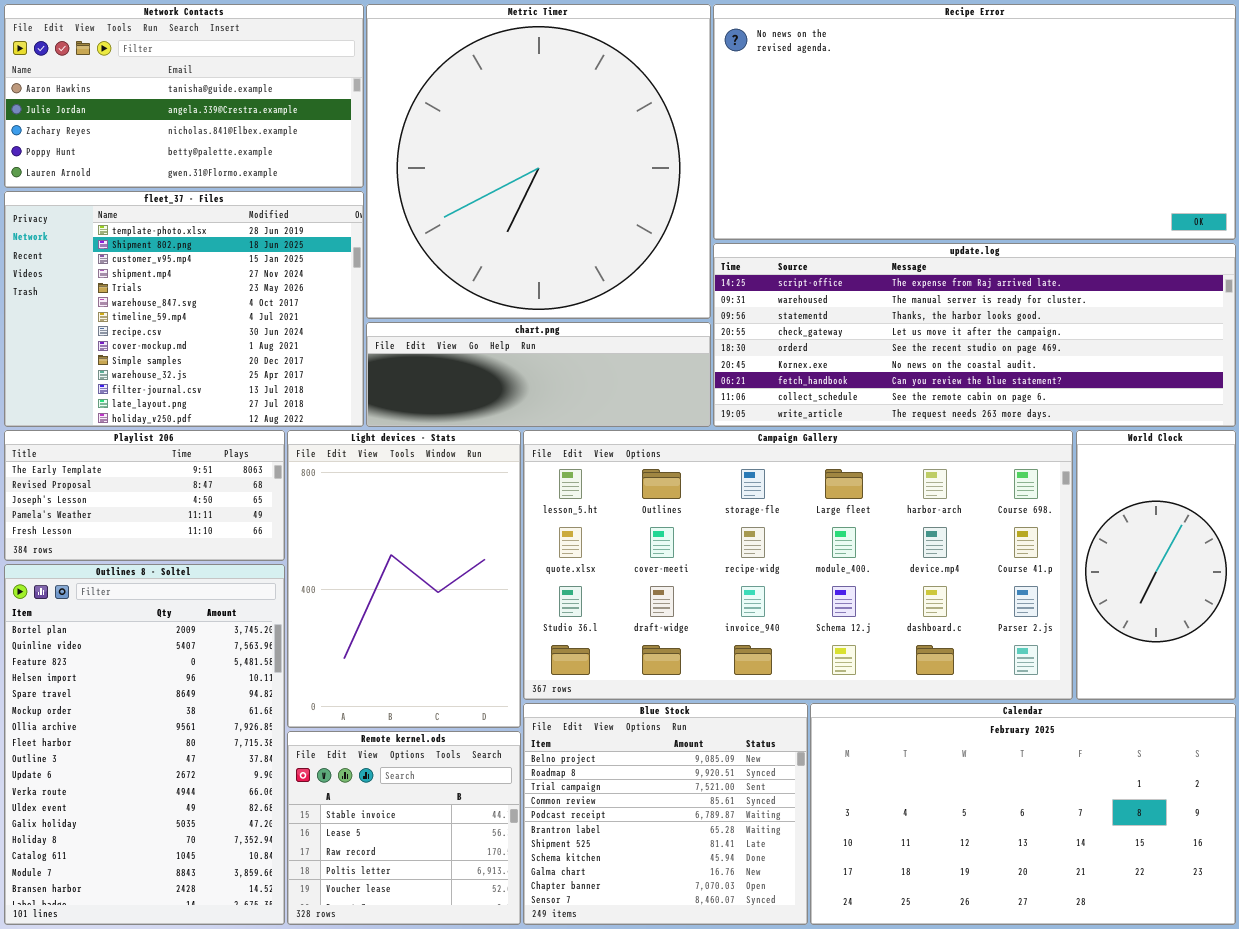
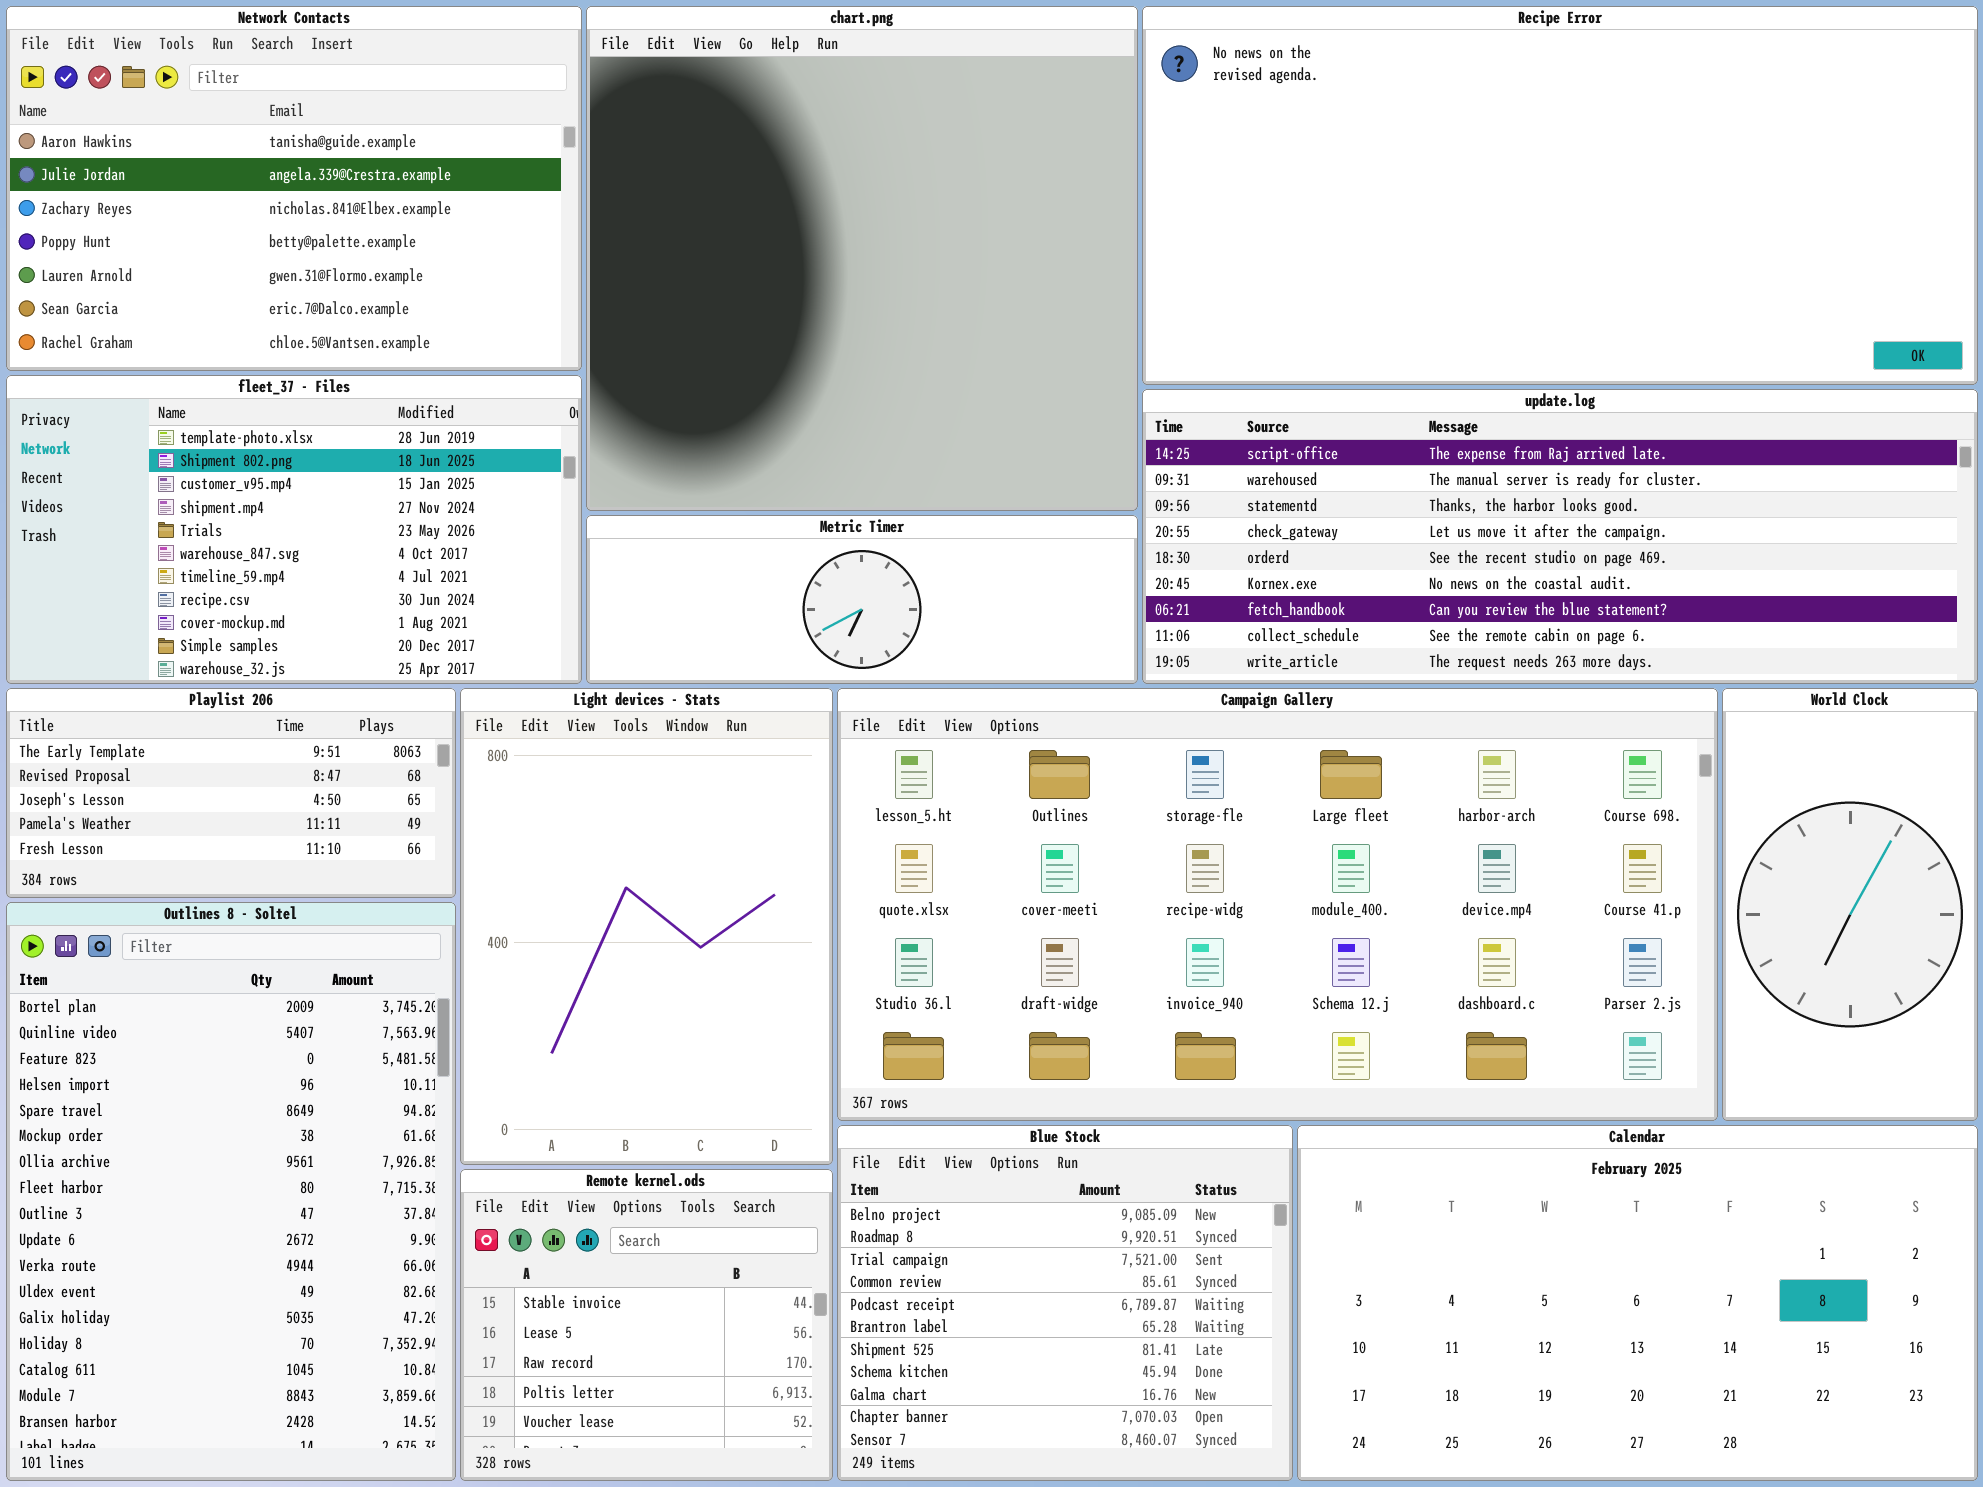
Network Contacts: [4,4,364,188] -> [6,6,582,371], resized
Metric Timer: [366,4,711,319] -> [586,515,1138,684], moved, resized
fleet_37 - Files: [4,191,364,427] -> [6,375,582,684], resized
chart.png: [366,322,711,427] -> [586,6,1138,511], moved, resized

